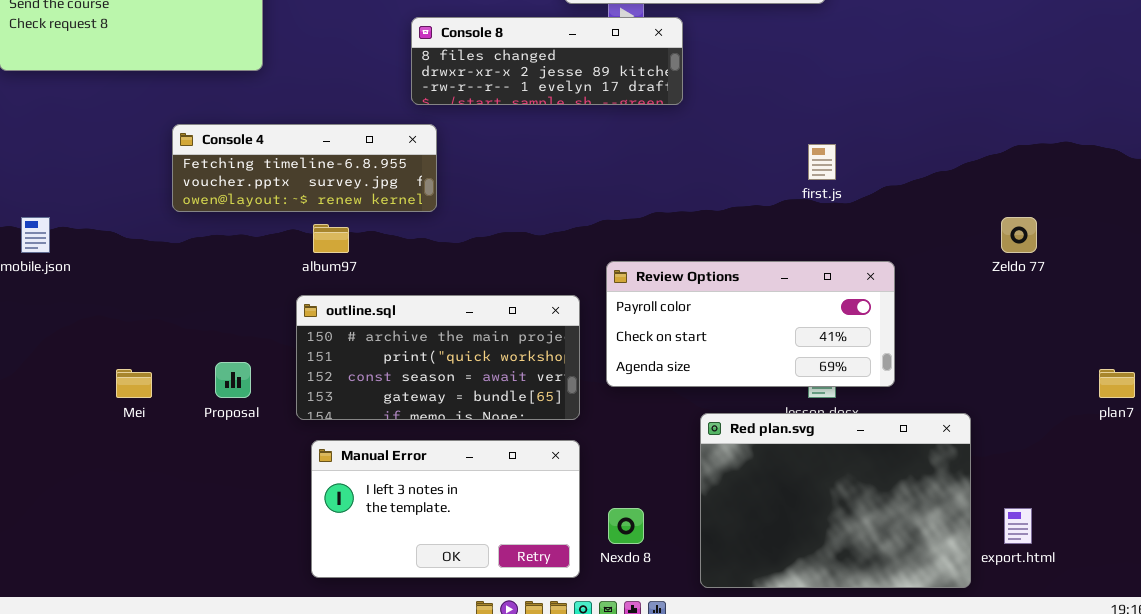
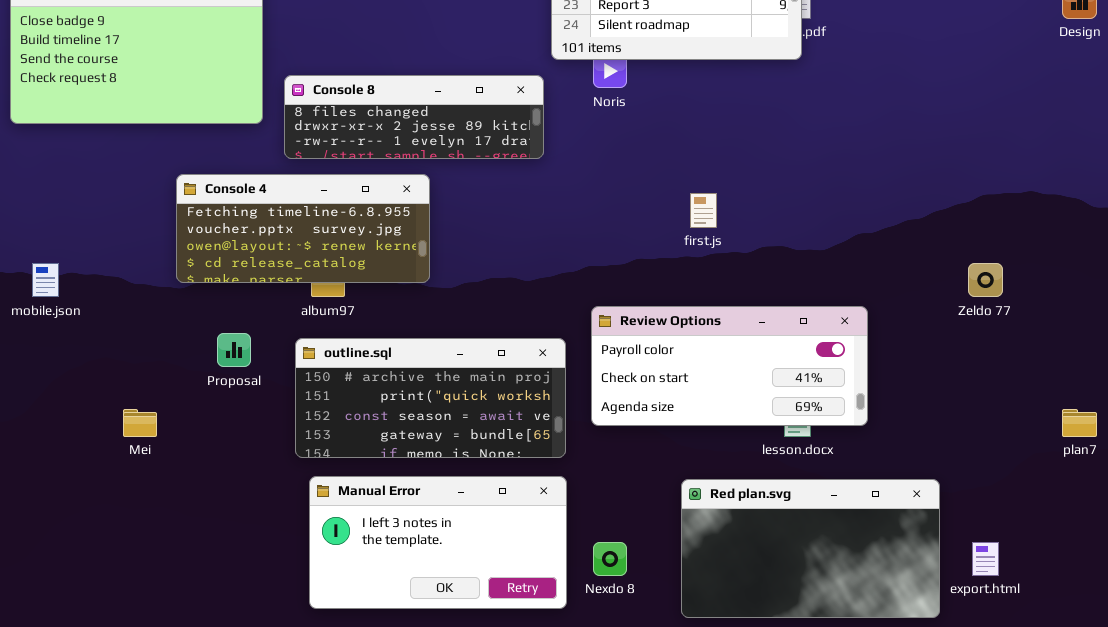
Console 8: [411,17,683,105] -> [284,75,544,159], moved
Console 4: [172,124,437,212] -> [176,174,430,283], resized
first.js: [808,144,836,180] -> [690,193,717,228], moved
Proposal: [215,362,251,398] -> [217,333,251,367], moved
Red plan.svg: [700,413,971,588] -> [681,479,940,618], resized

